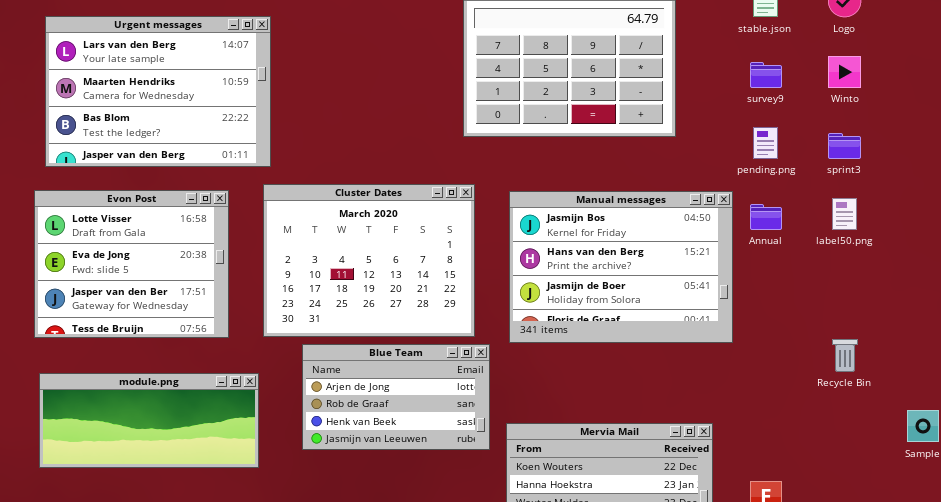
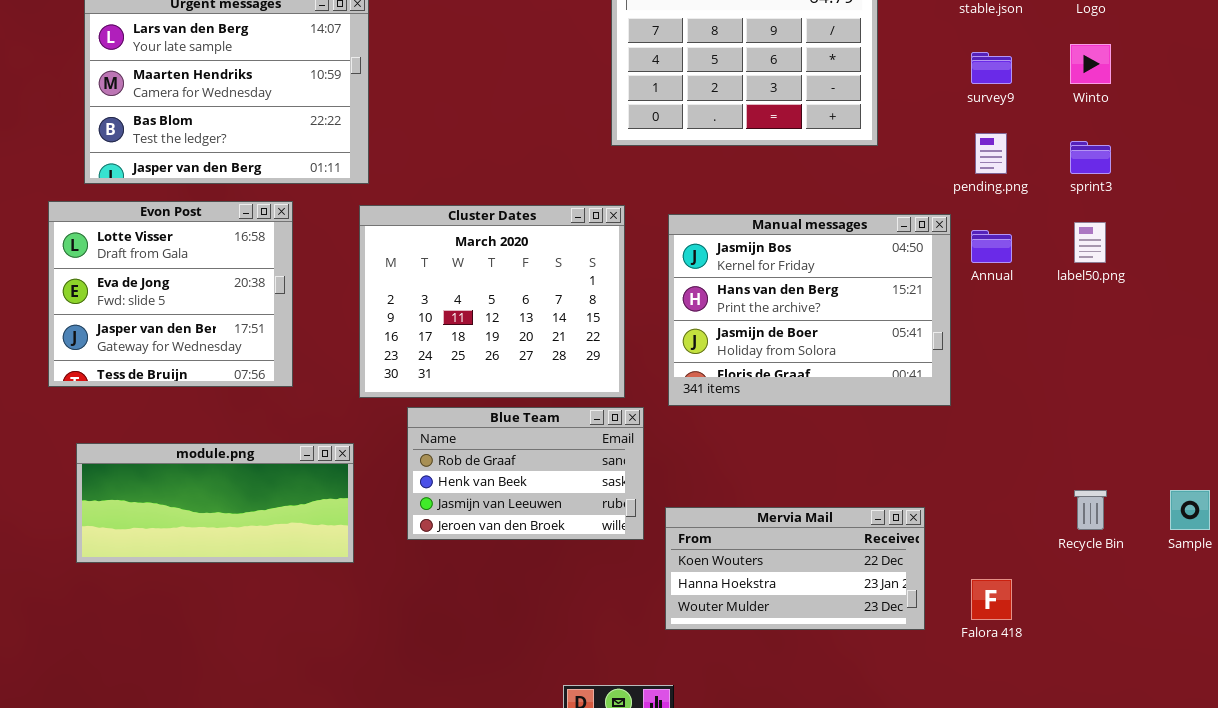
Evon Post: [34,190,229,338] -> [48,201,293,387], moved
Recycle Bin: [832,339,858,372] -> [1074,490,1107,530], moved
Blue Team: [302,344,490,450] -> [407,407,644,540], scrolled down 1 row

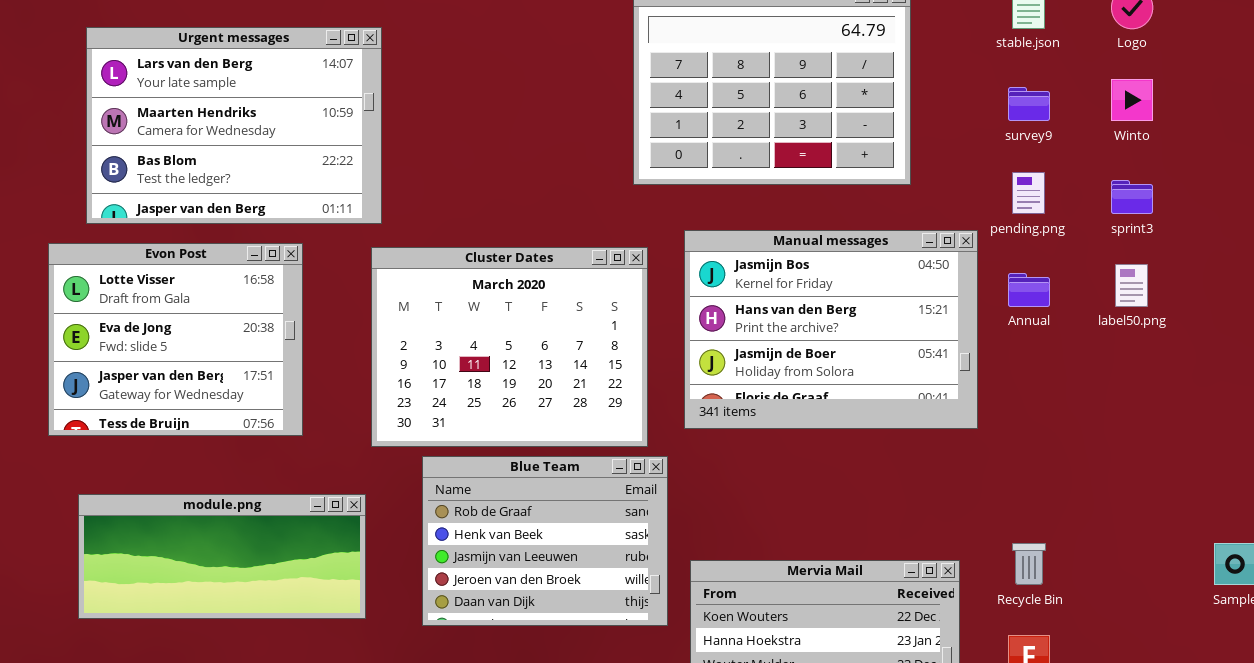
Manual messages: [668,214,951,406] -> [684,230,978,429], moved
Blue Team: [407,407,644,540] -> [422,456,668,626], resized
Recycle Bin: [1074,490,1107,530] -> [1012,543,1046,585], moved

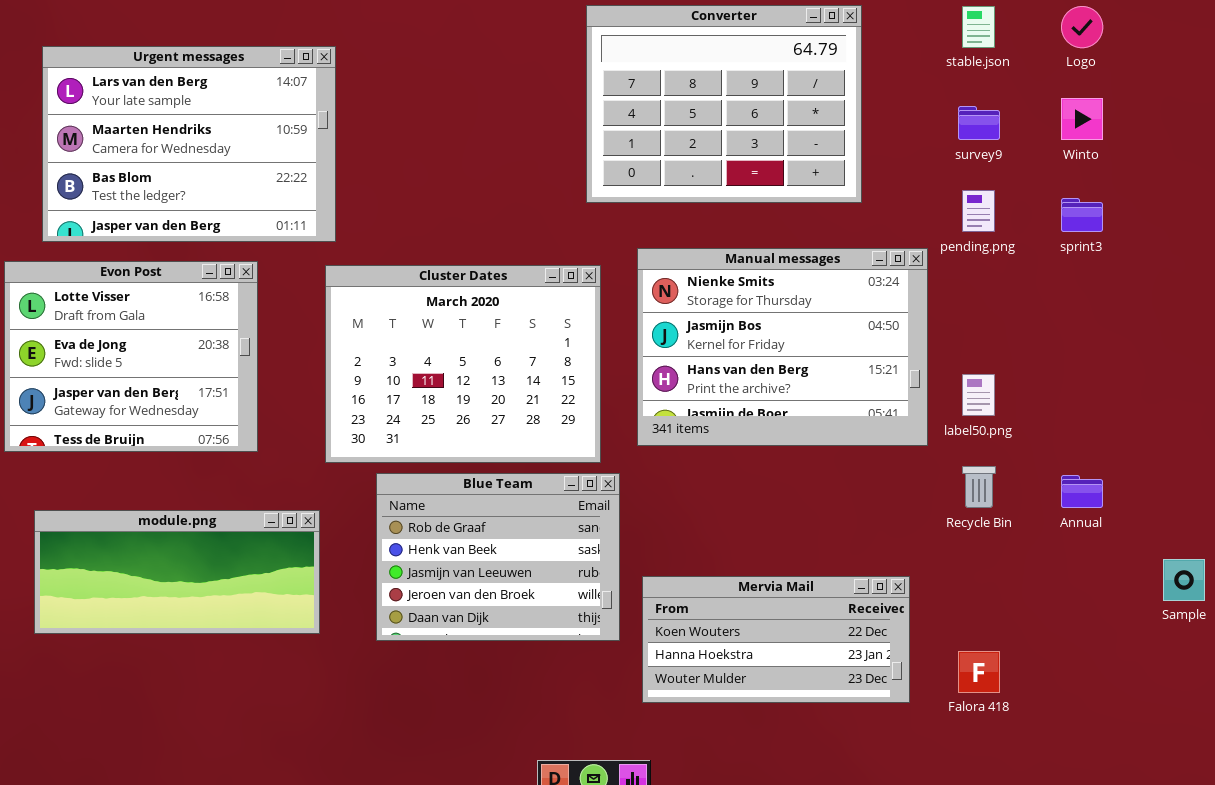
Manual messages: [684,230,978,429] -> [637,248,928,446], scrolled up 1 row
label50.png: [1115,264,1148,307] -> [962,374,995,416], moved
Annual: [1008,273,1050,307] -> [1061,475,1103,508], moved
Recycle Bin: [1012,543,1046,585] -> [962,466,996,508], moved

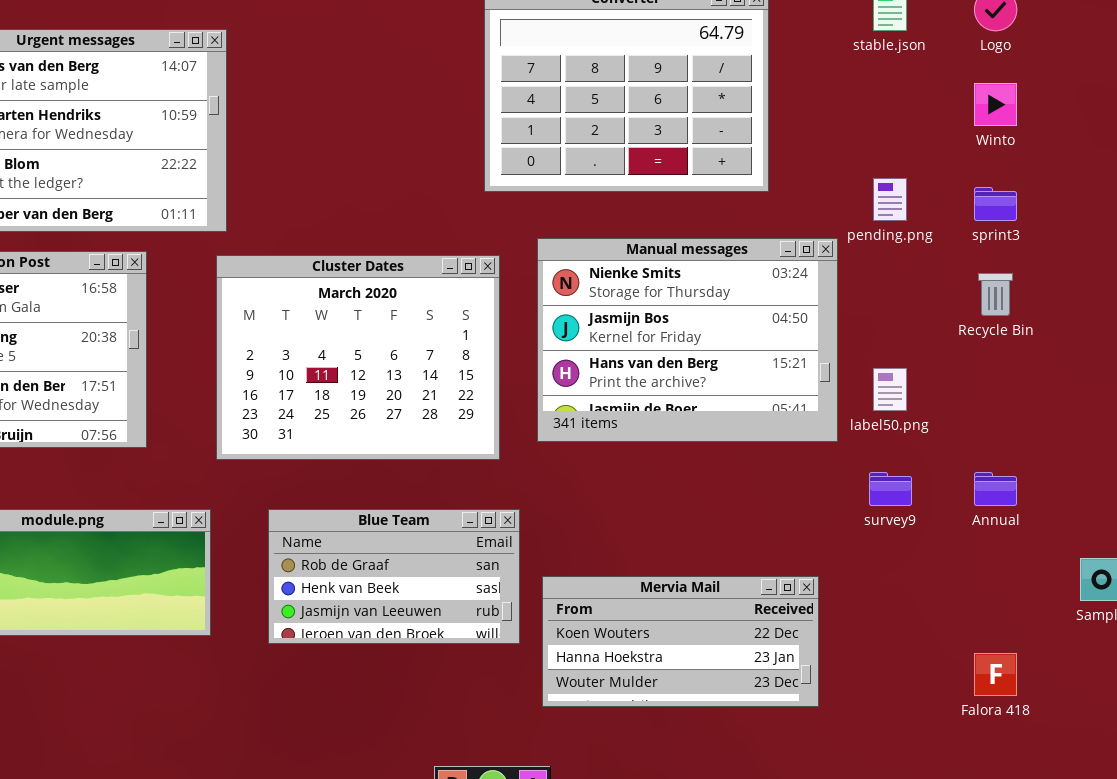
survey9: [958,106,1000,140] -> [869,472,912,506], moved
Recycle Bin: [962,466,996,508] -> [978,273,1013,316], moved
Blue Team: [376,473,620,641] -> [268,509,520,644], resized
Falora 418: [958,651,1000,693] -> [974,653,1017,696], moved

